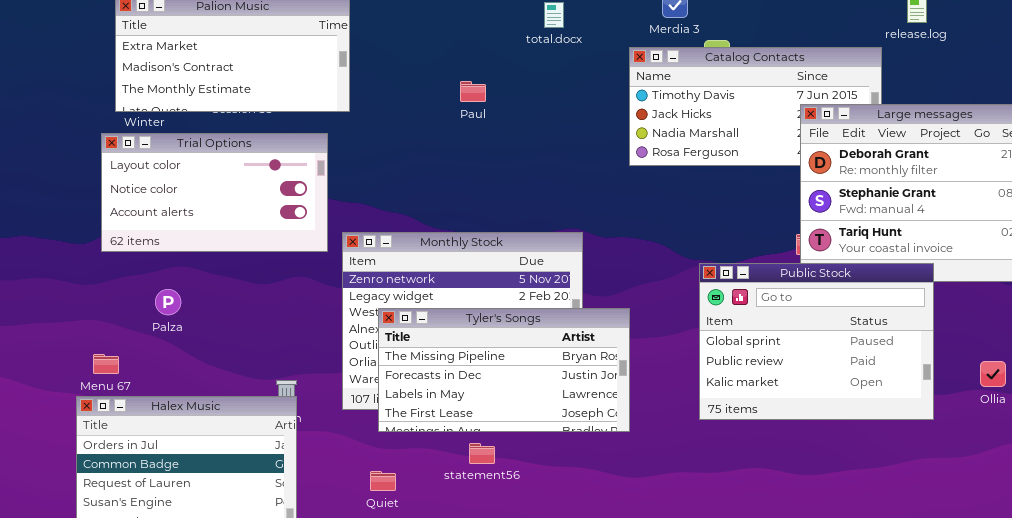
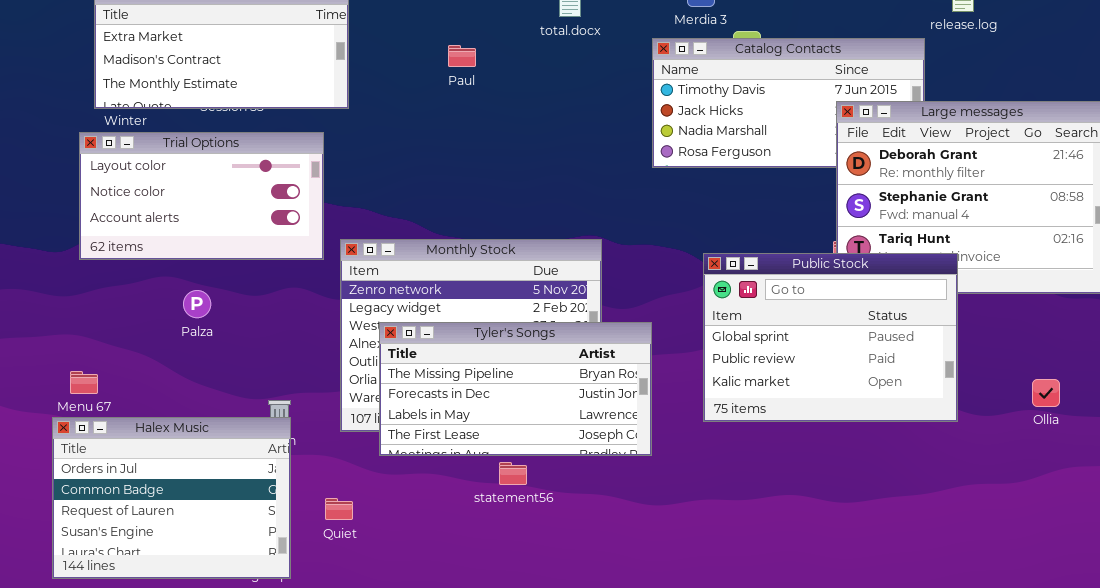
Paul: [460,81,486,102] -> [448,45,476,67], moved
Public Stock: [699,263,934,420] -> [703,253,958,422], moved
Palza: [155,289,181,315] -> [183,290,211,318], moved
statement56: [469,443,495,464] -> [499,462,527,485], moved
Quiet: [370,471,396,491] -> [325,498,353,520], moved

